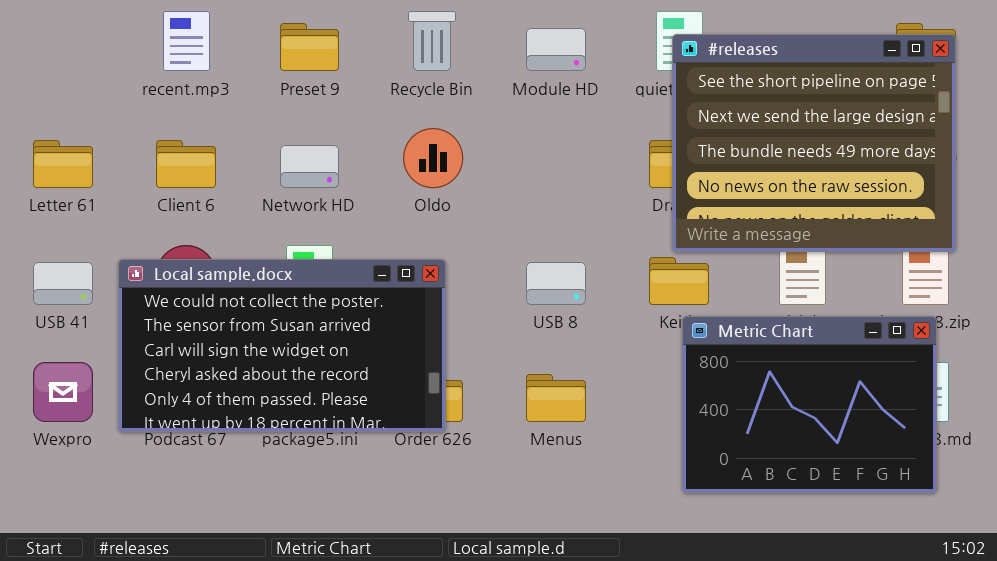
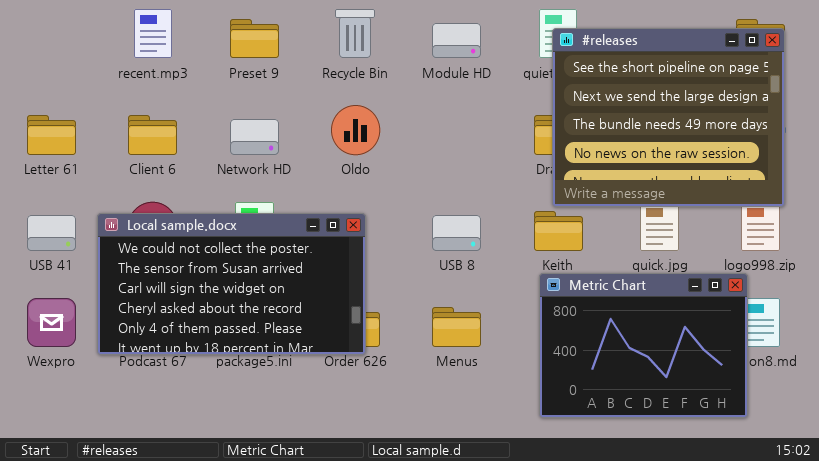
Metric Chart: [682,316,937,493] -> [539,273,748,418], moved

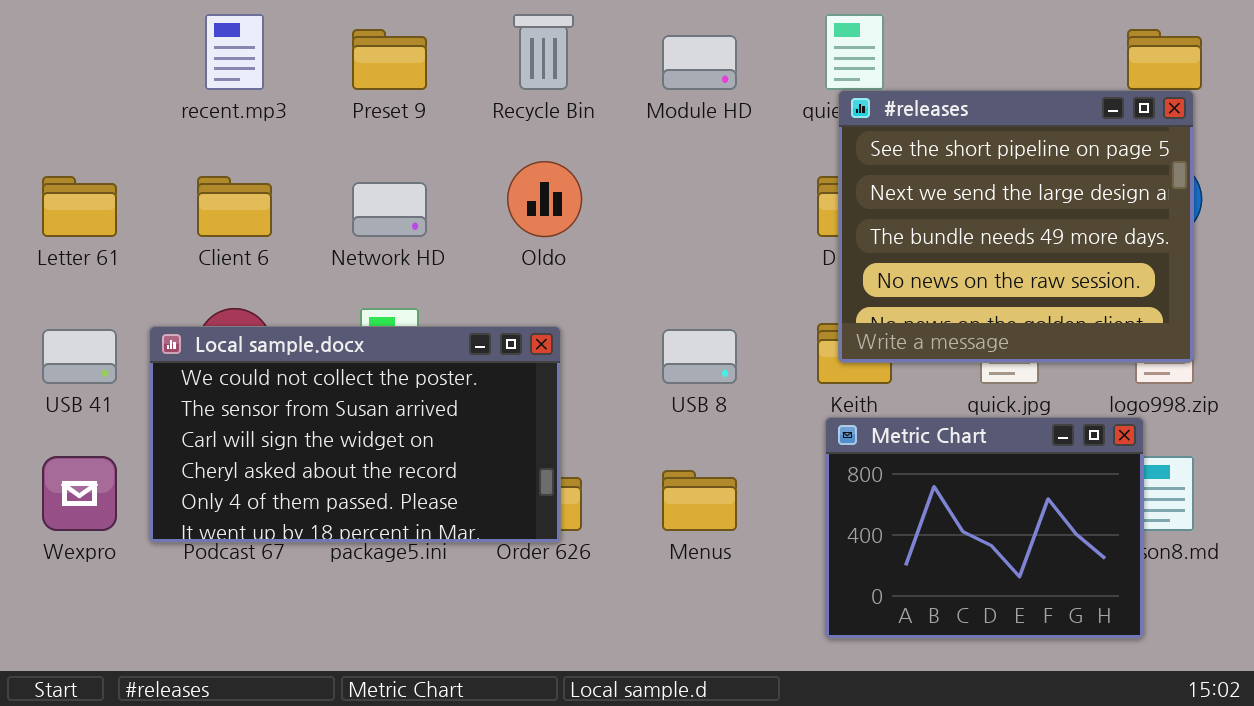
#releases: [552,28,785,207] -> [838,90,1194,363], moved

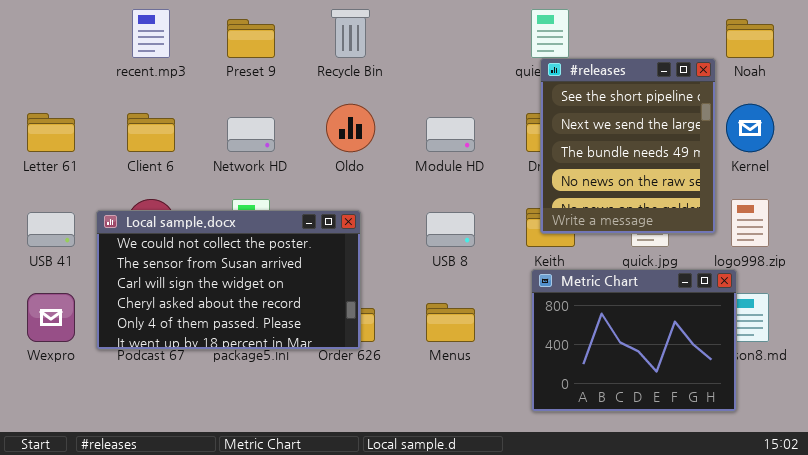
Module HD: [662,35,737,90] -> [426,117,475,152], moved
#releases: [838,90,1194,363] -> [540,58,716,234], resized

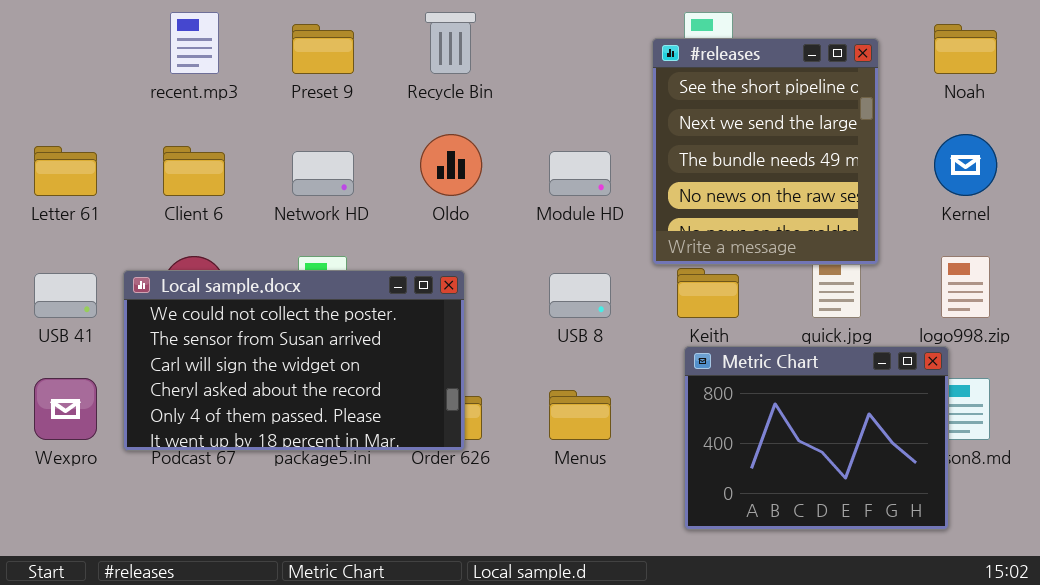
#releases: [540,58,716,234] -> [652,38,879,265], moved

